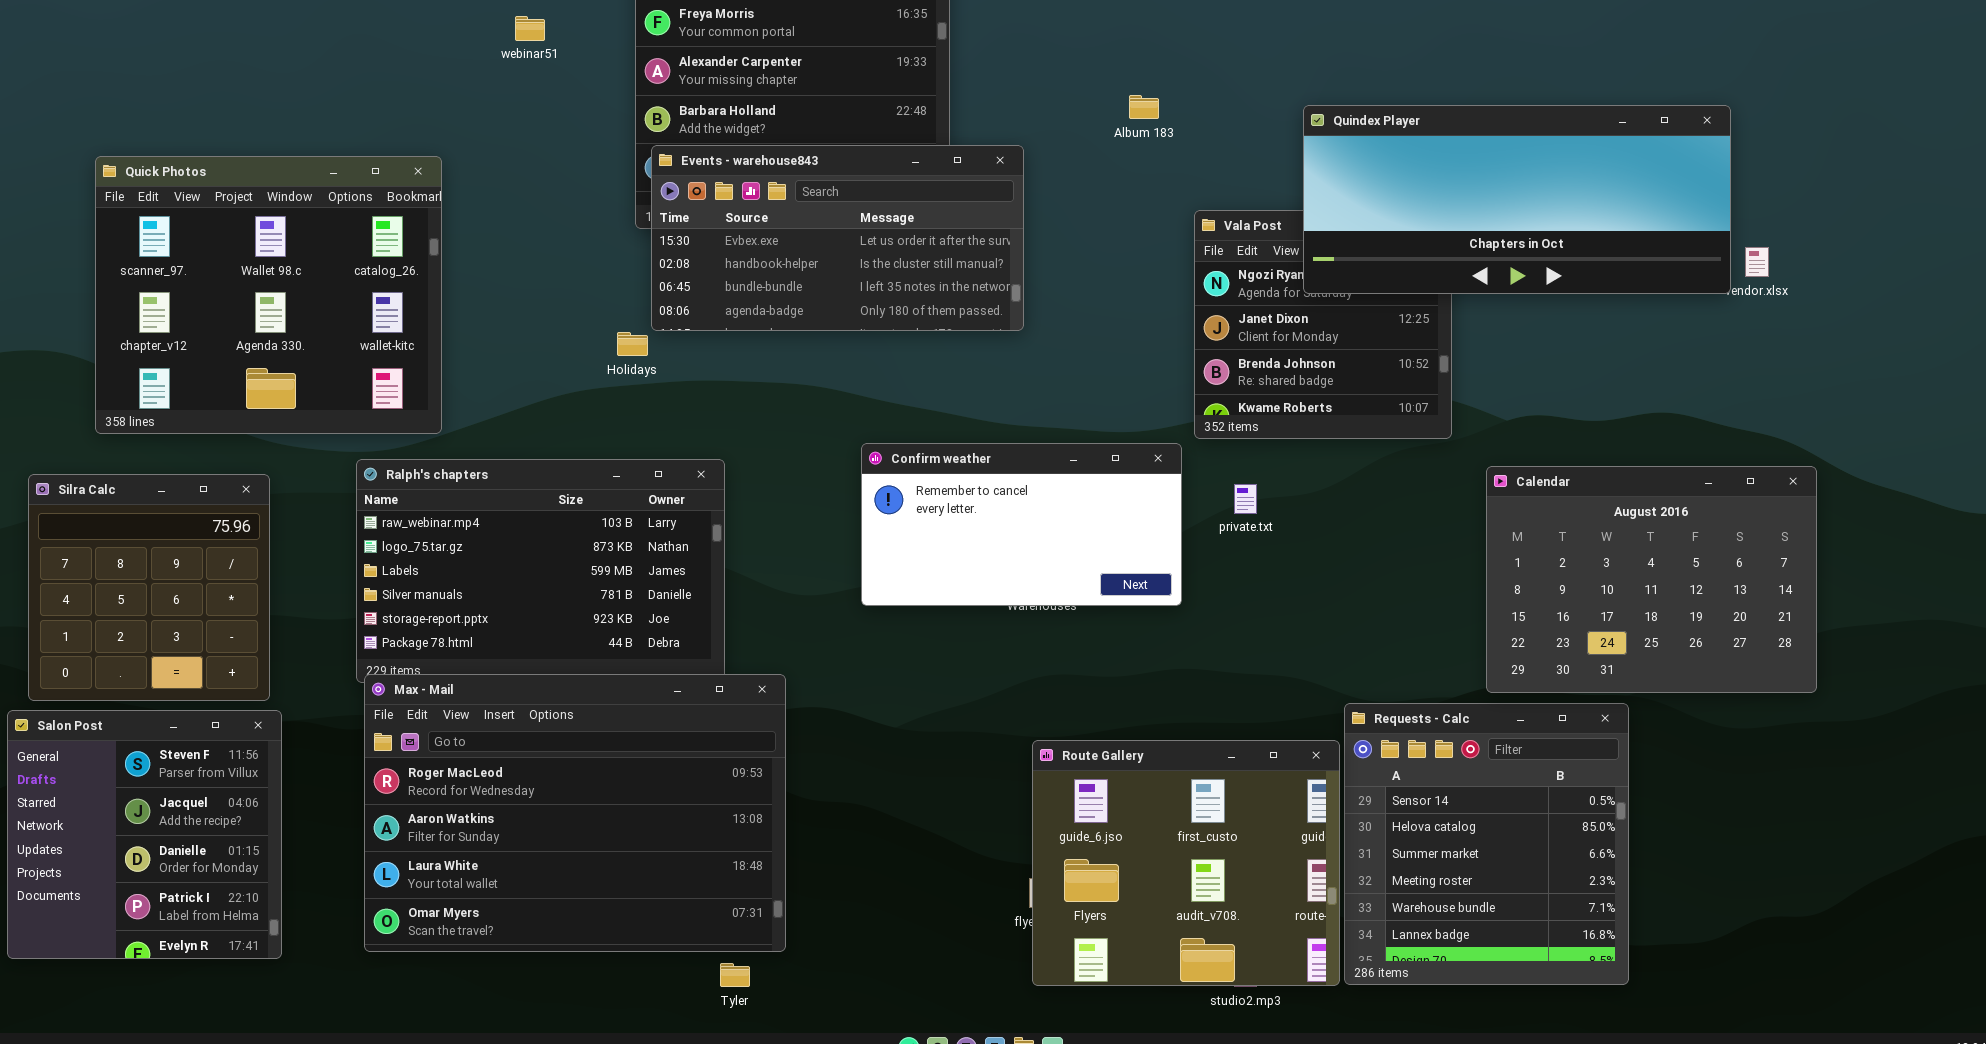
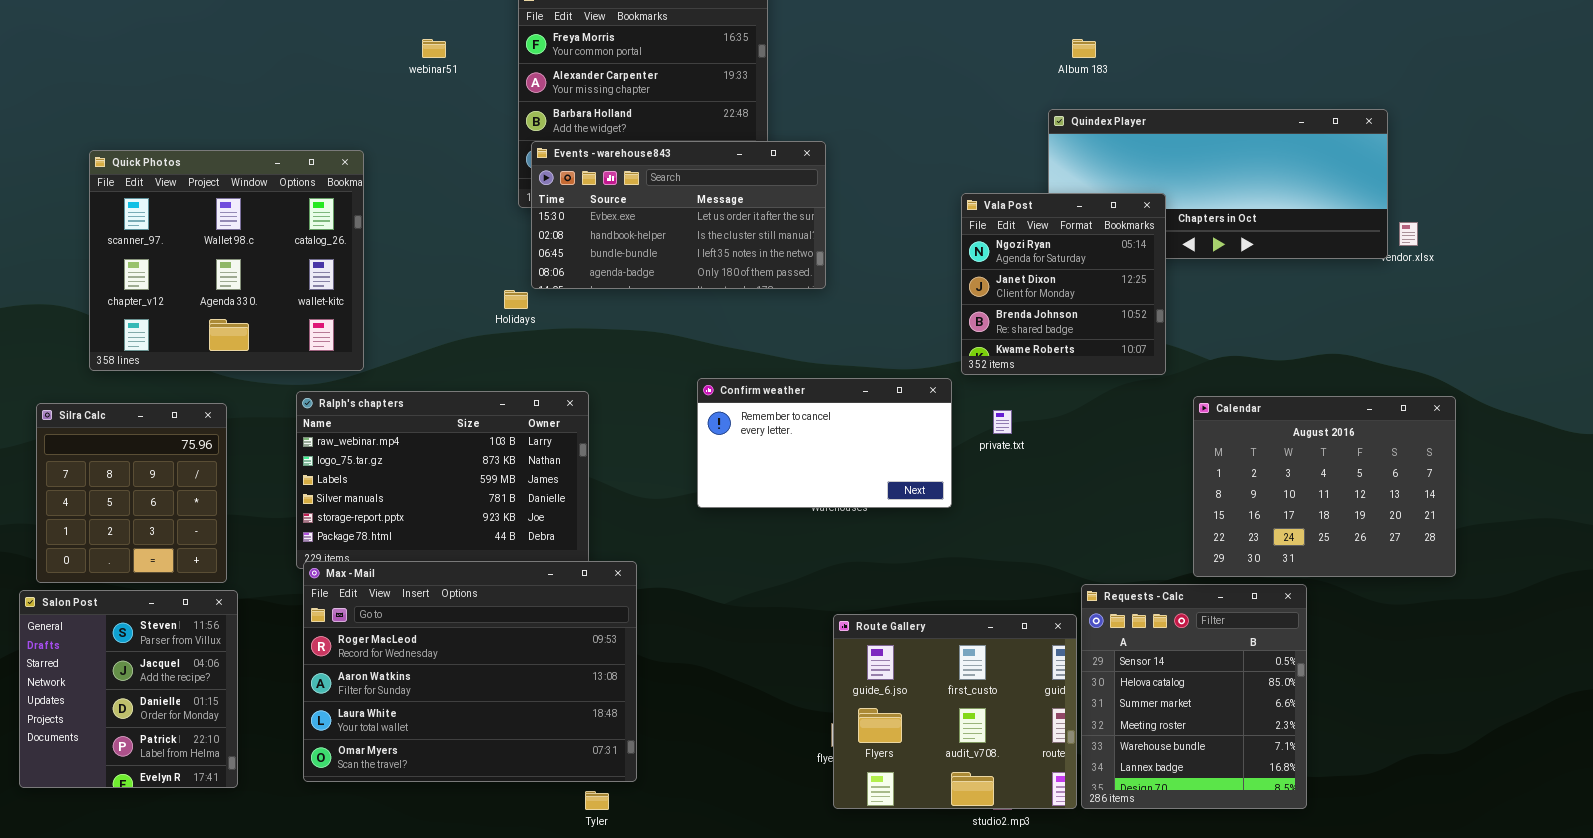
Album 183: [1129,95,1159,119] -> [1072,39,1096,58], moved
Vala Post: [1194,210,1452,439] -> [961,193,1166,375], raised

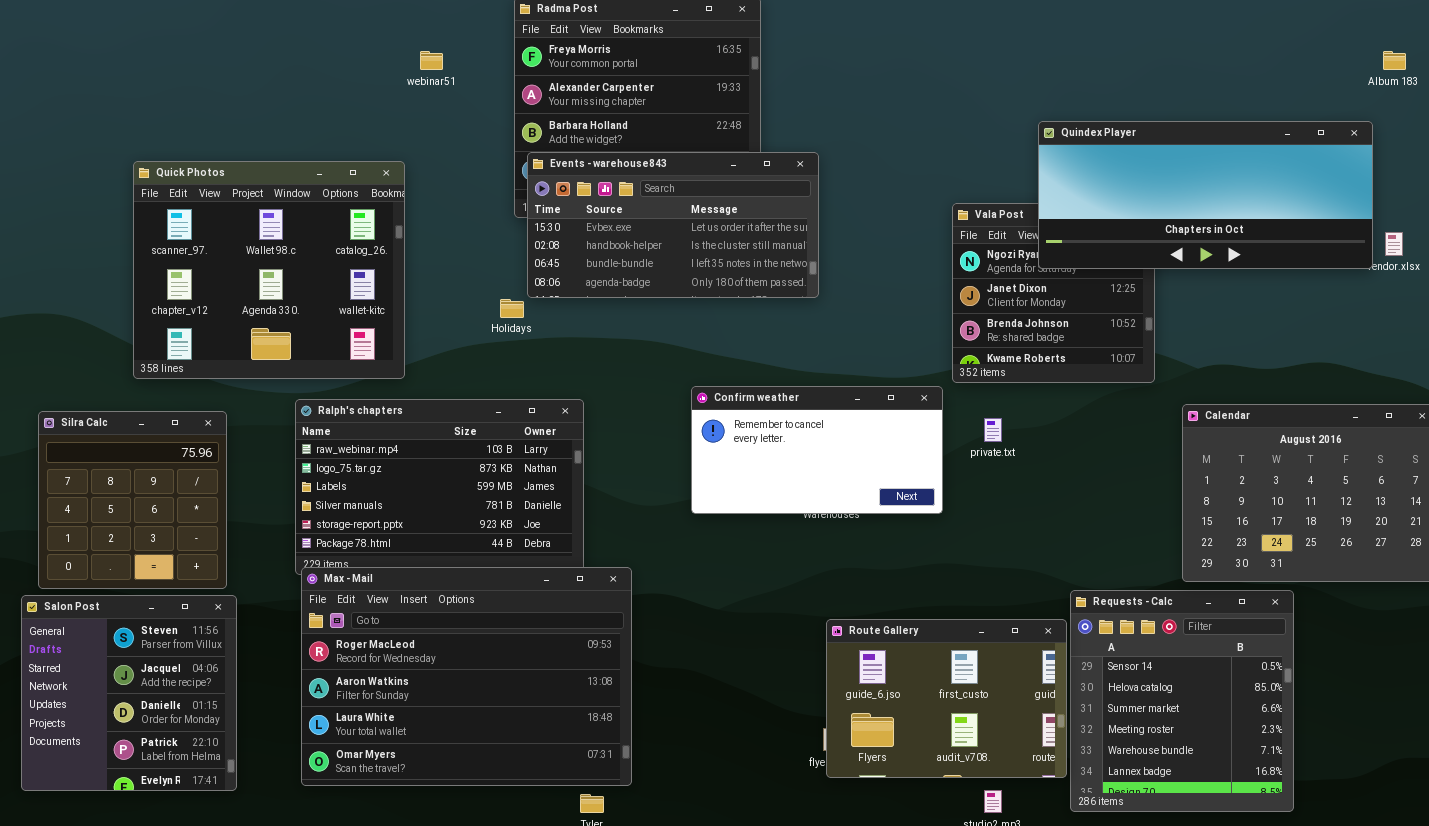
Album 183: [1072,39,1096,58] -> [1383,51,1406,70], moved
Quindex Player: [1048,109,1388,259] -> [1038,121,1373,269], raised
Quick Photos: [89,150,364,371] -> [133,161,405,379], moved
Route Gallery: [833,614,1077,809] -> [826,619,1067,778], resized

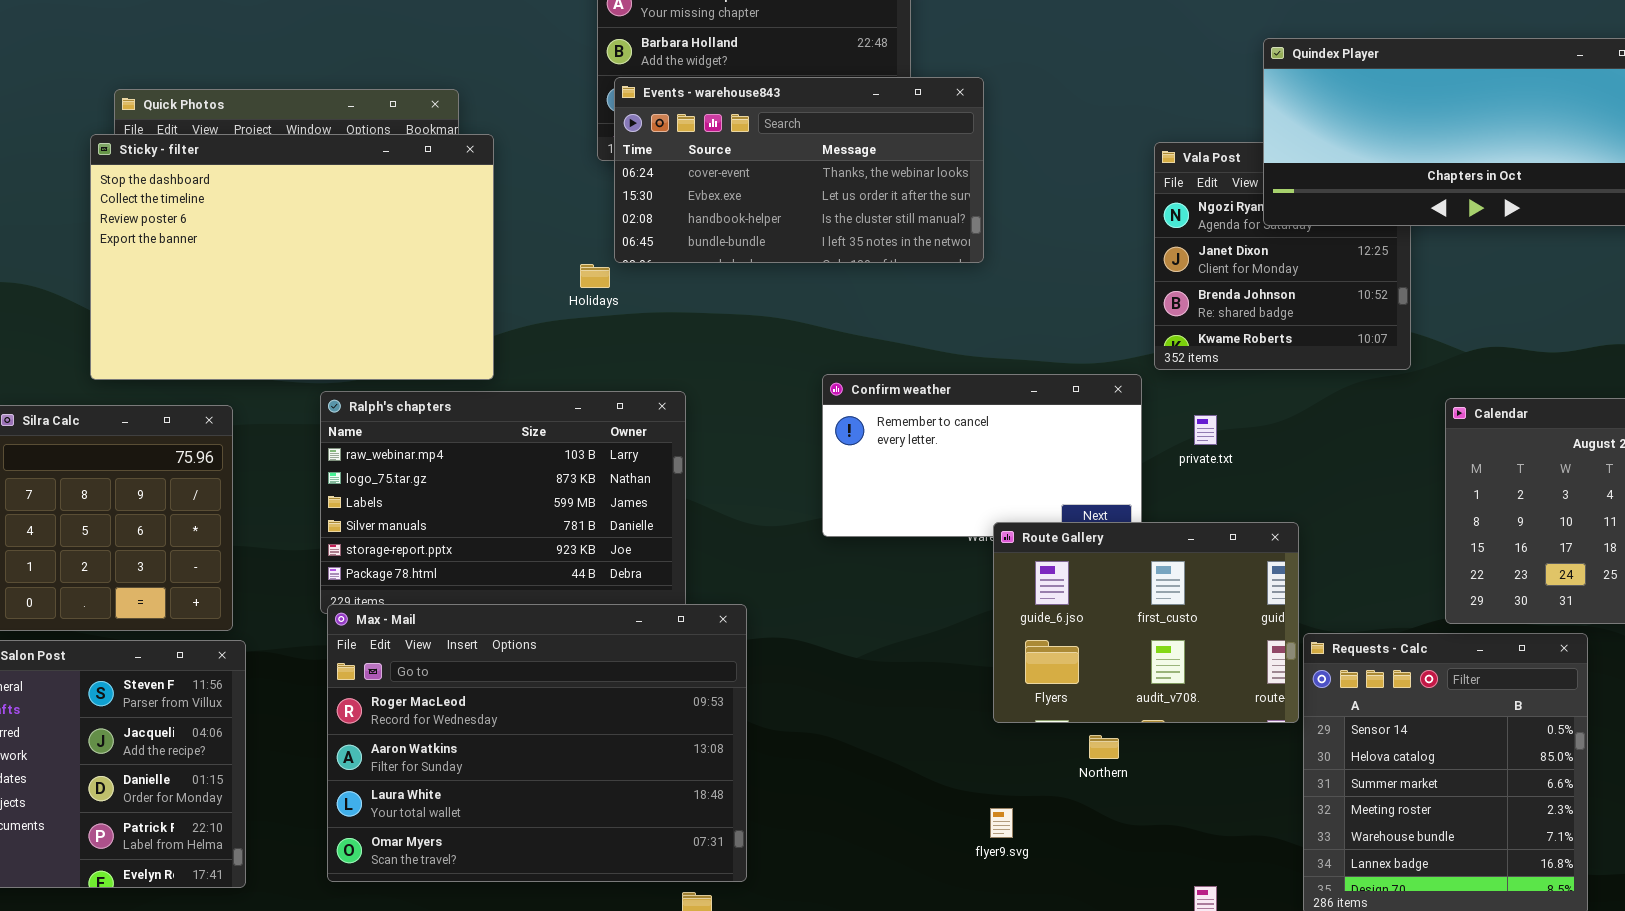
Events - warehouse843: [527,152,819,298] -> [614,77,984,263], scrolled up 1 row
Sticky - filter: none -> [90,134,494,380], opened
Route Gallery: [826,619,1067,778] -> [993,522,1299,723], moved

